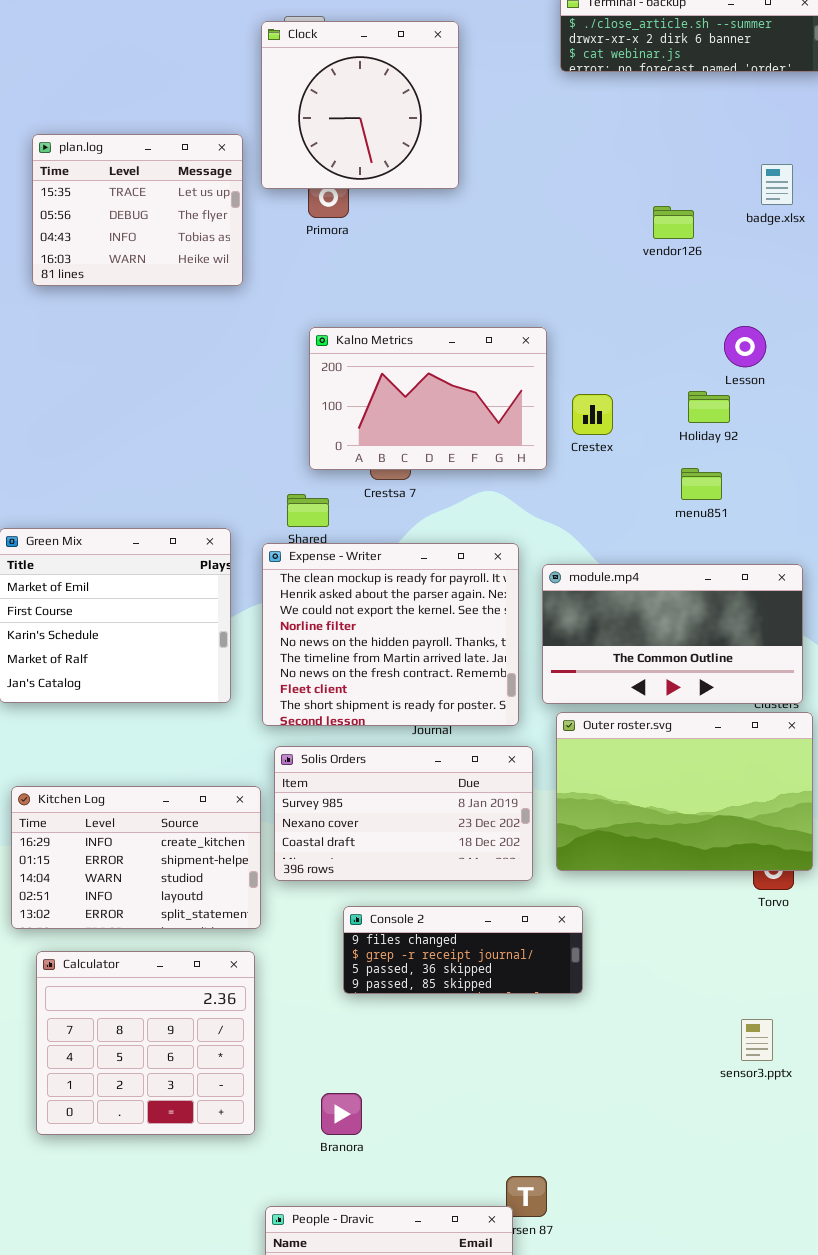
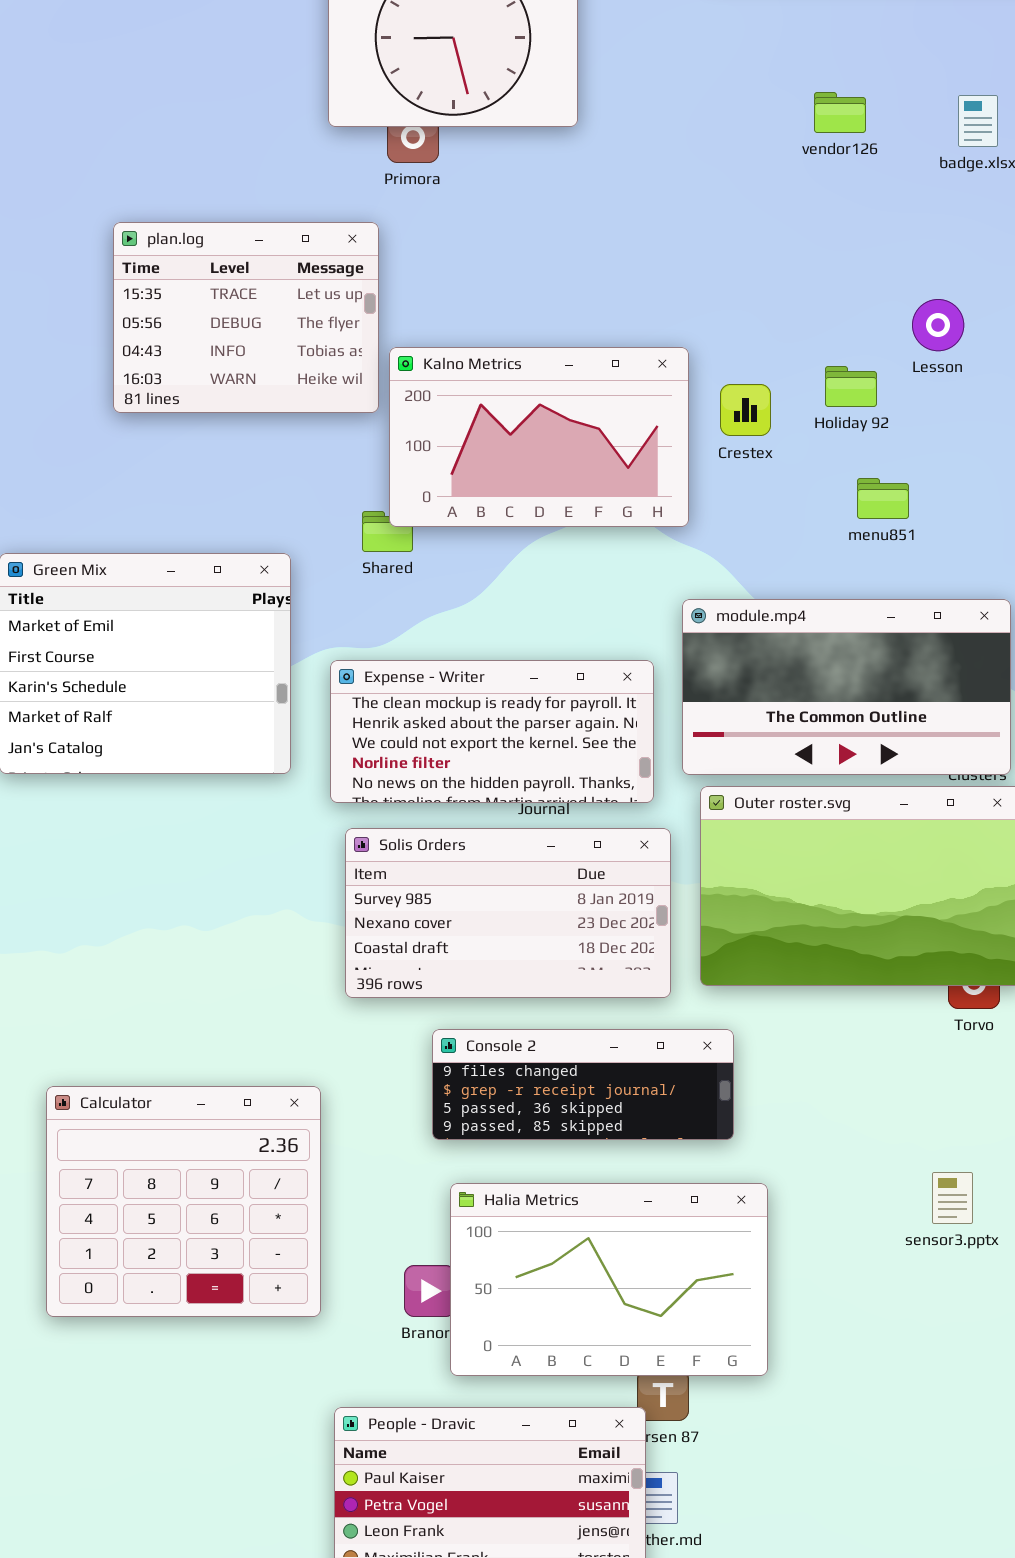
plan.log: [32,134,243,286] -> [113,222,379,413], moved
vendor126: [653,206,694,239] -> [814,92,866,133], moved
Kalno Metrics: [309,327,547,470] -> [389,347,689,527], moved
Holiday 92: [688,391,730,423] -> [825,366,877,407], moved
Expense - Writer: [262,543,519,726] -> [330,660,654,803], resized
Kitchen Log: [11,786,261,929] -> none, closed
Halia Metrics: none -> [450,1183,768,1376], opened

